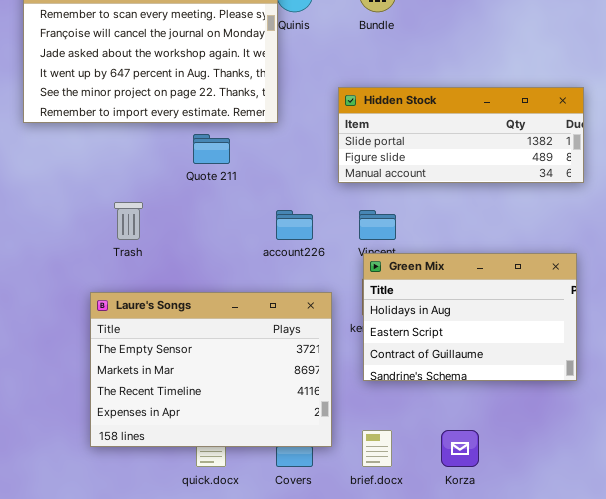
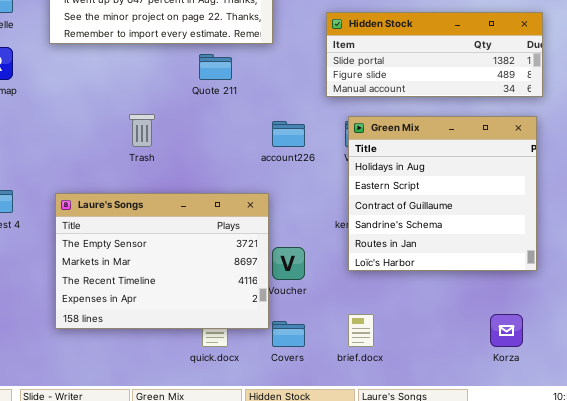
Green Mix: [363,253,577,381] -> [348,116,537,271], resized
Laure's Songs: [90,292,332,447] -> [55,193,269,329], moved
Korza: [441,430,479,467] -> [490,314,523,347], moved

